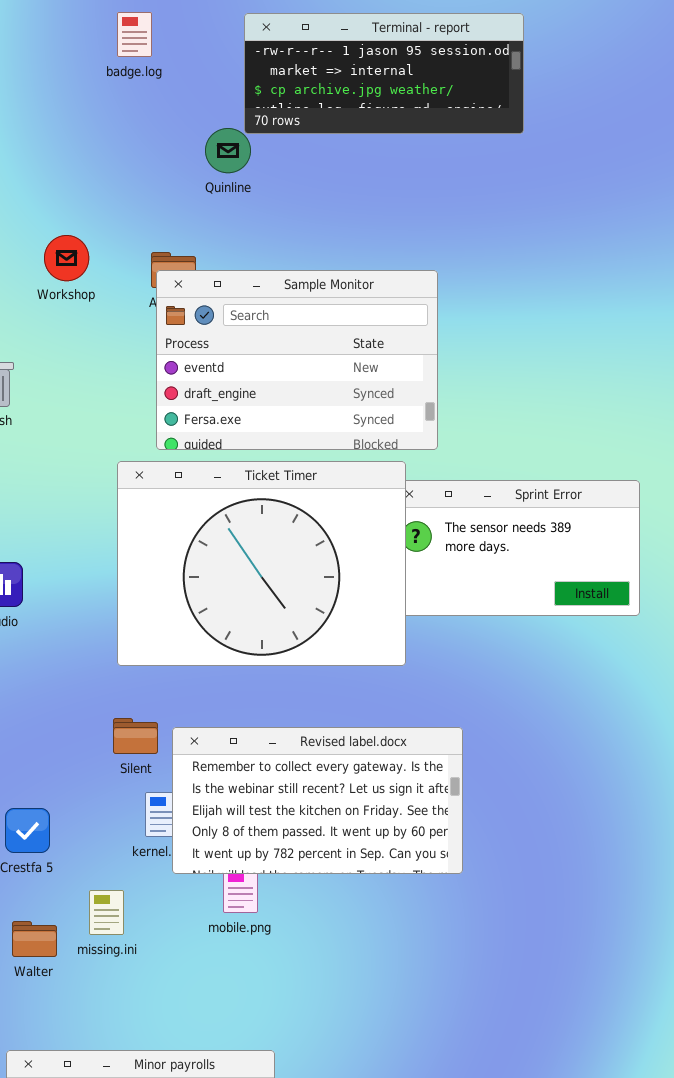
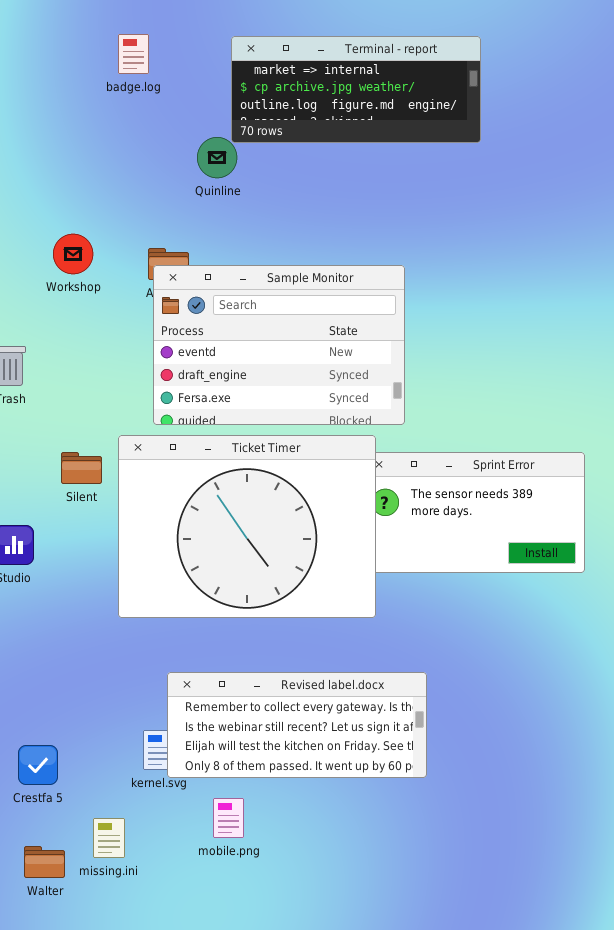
Terminal - report: [244,13,524,134] -> [231,36,481,143], scrolled down 1 row
Silent: [113,718,158,754] -> [61,452,102,484], moved
Revised label.docx: [172,727,463,874] -> [167,672,427,778], resized

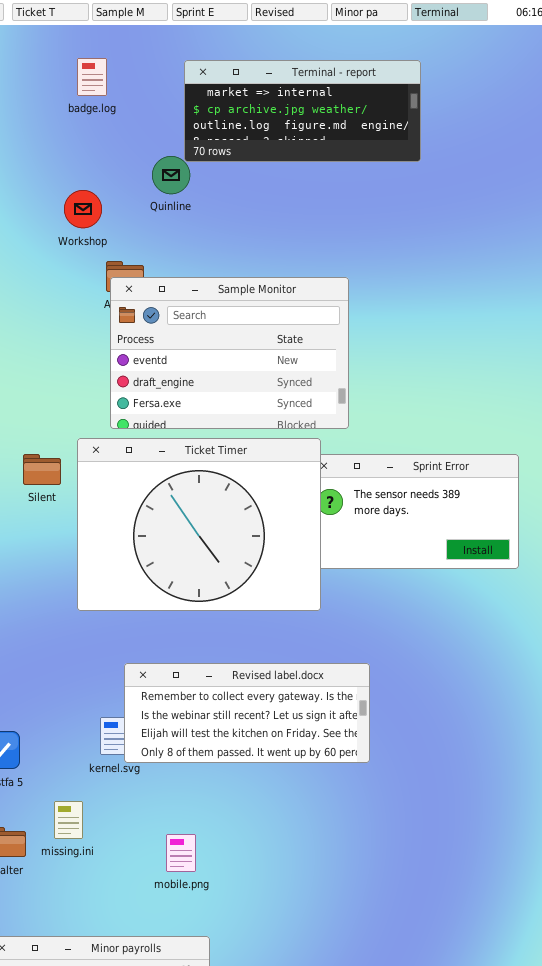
Workshop: [53,234,93,274] -> [64,190,102,228], moved
mobile.png: [213,798,244,838] -> [166,834,196,872], moved

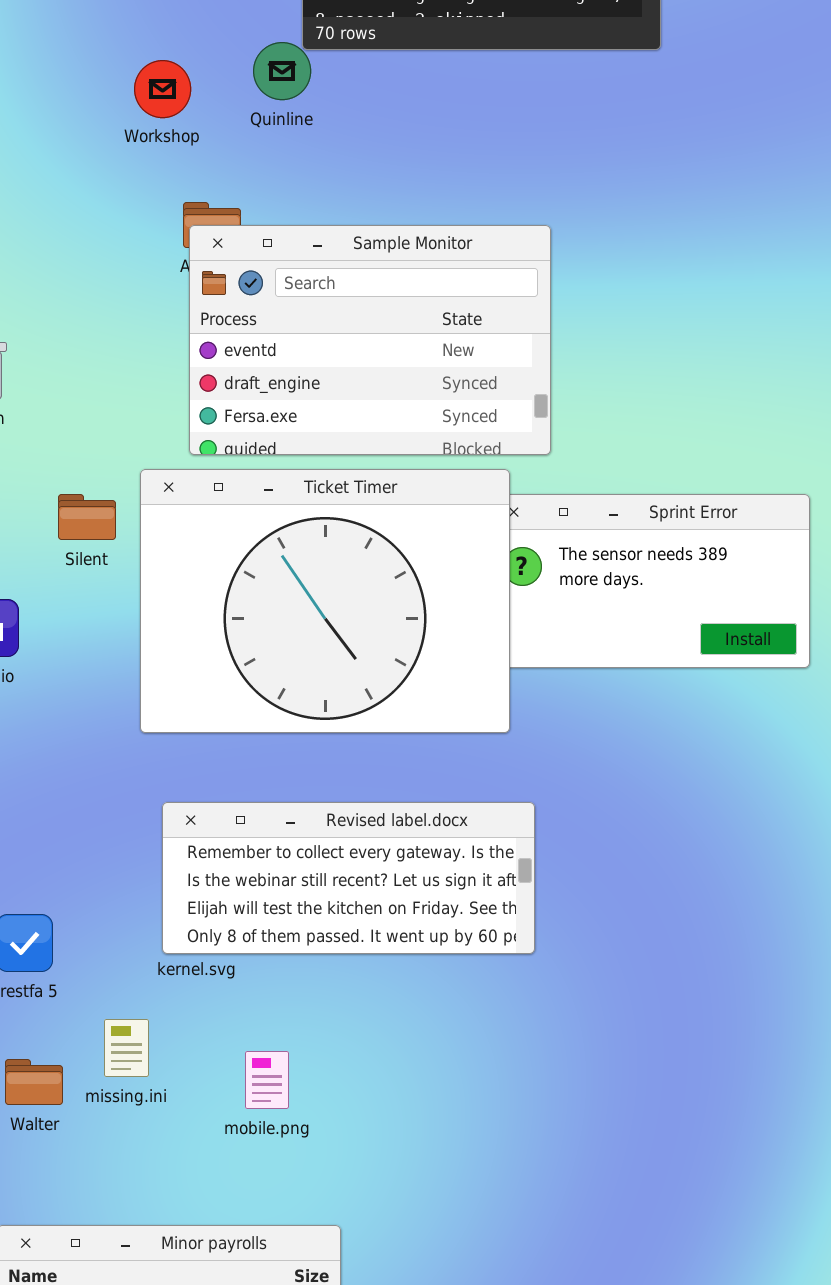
Workshop: [64,190,102,228] -> [134,60,191,118], moved
Revised label.docx: [124,663,370,763] -> [162,802,535,954], moved
mobile.png: [166,834,196,872] -> [245,1051,289,1109], moved

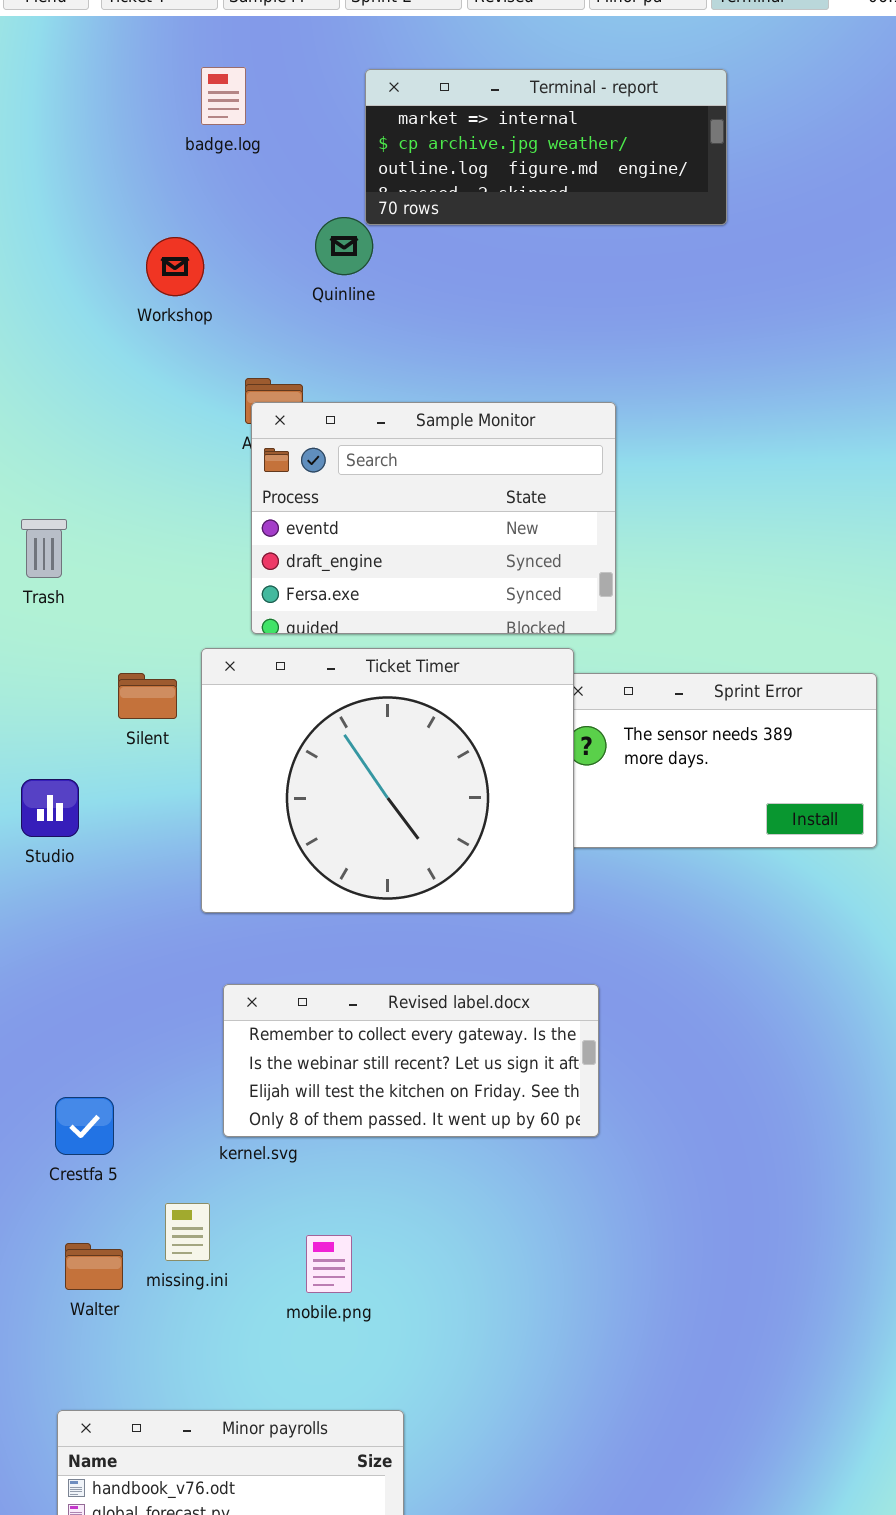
Workshop: [134,60,191,118] -> [146,237,204,296], moved

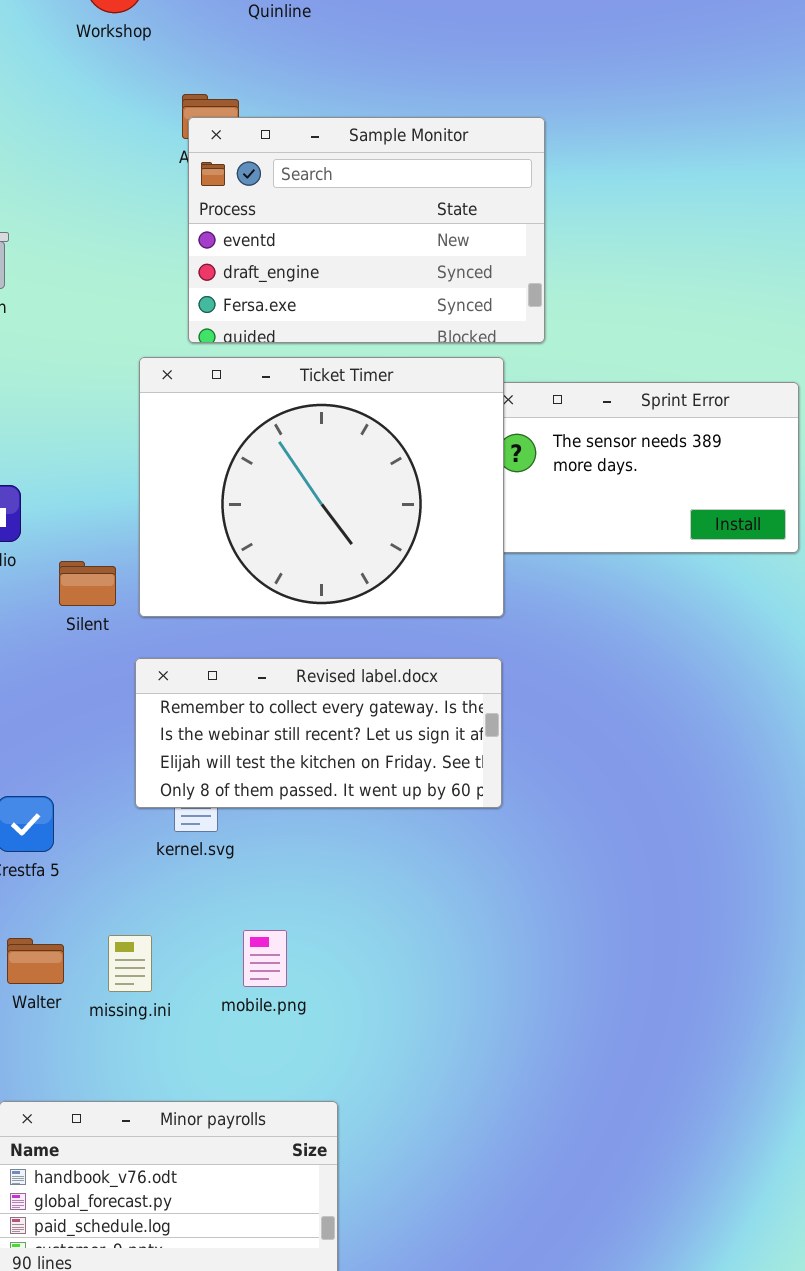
Silent: [118,673,177,719] -> [59,561,116,606], moved
Revised label.docx: [223,984,599,1137] -> [135,658,502,808], moved
missing.ini: [165,1203,210,1261] -> [108,935,152,992], moved

